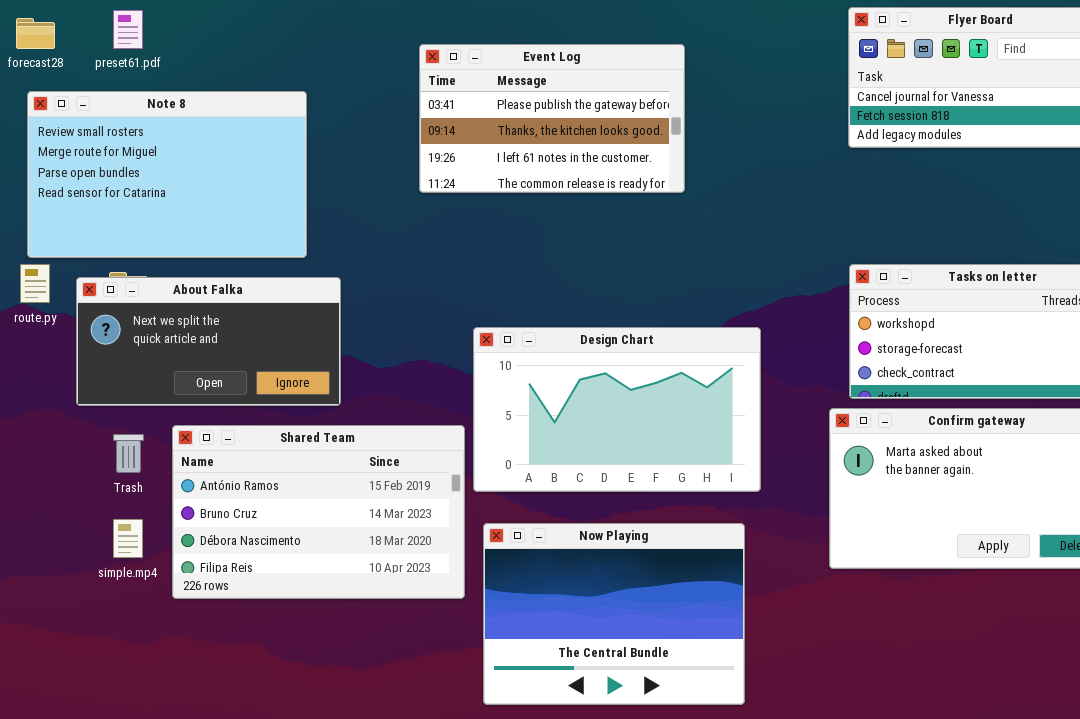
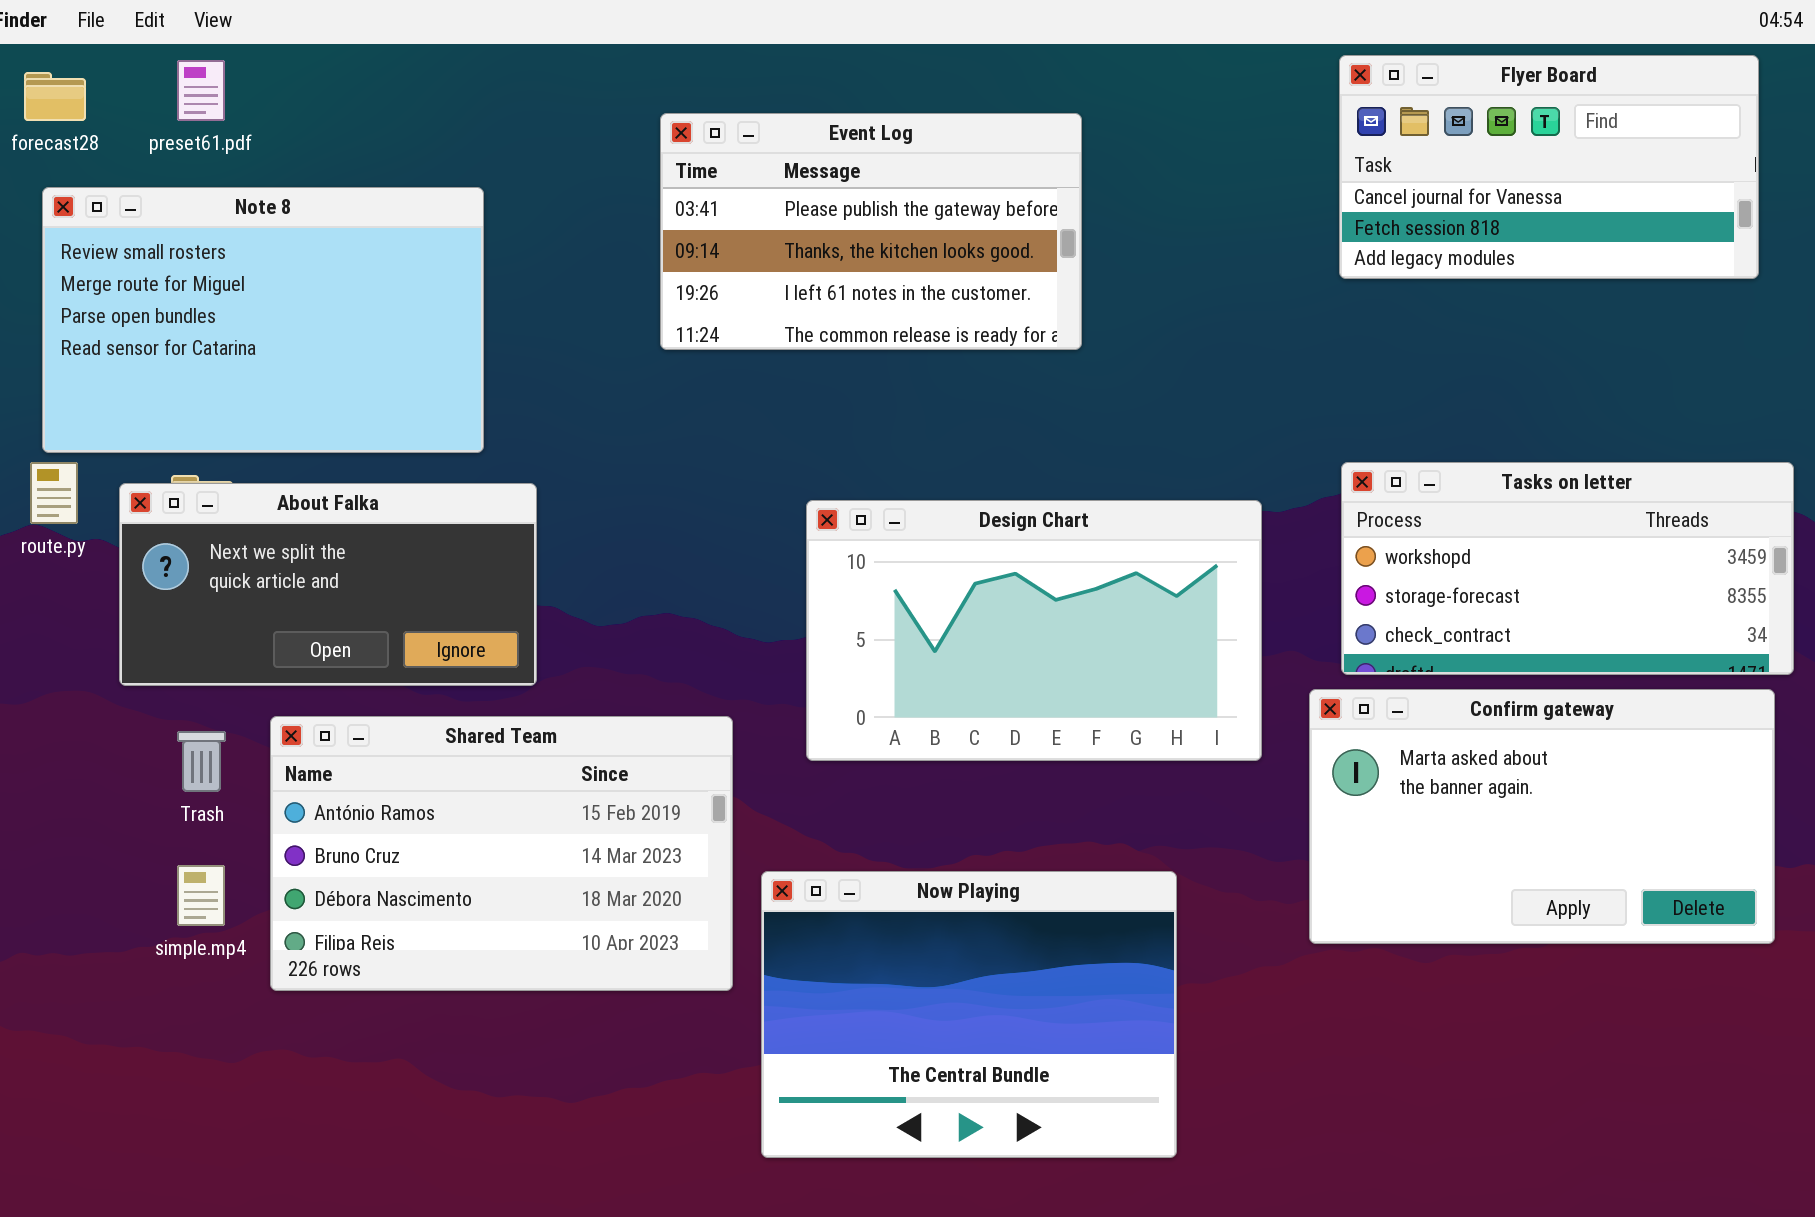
Design Chart: [473,327,761,492] -> [806,500,1262,761], moved

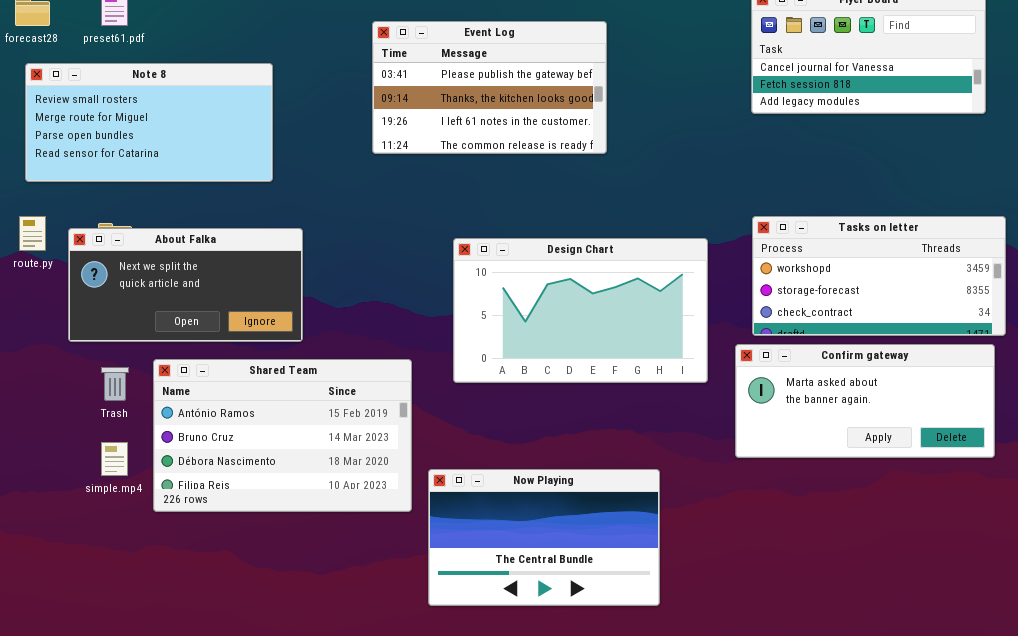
Note 8: [42,187,484,453] -> [25,63,273,182], resized
Confirm gateway: [1309,689,1775,944] -> [735,344,995,458], resized
Now Playing: [761,871,1177,1158] -> [428,469,660,606], resized

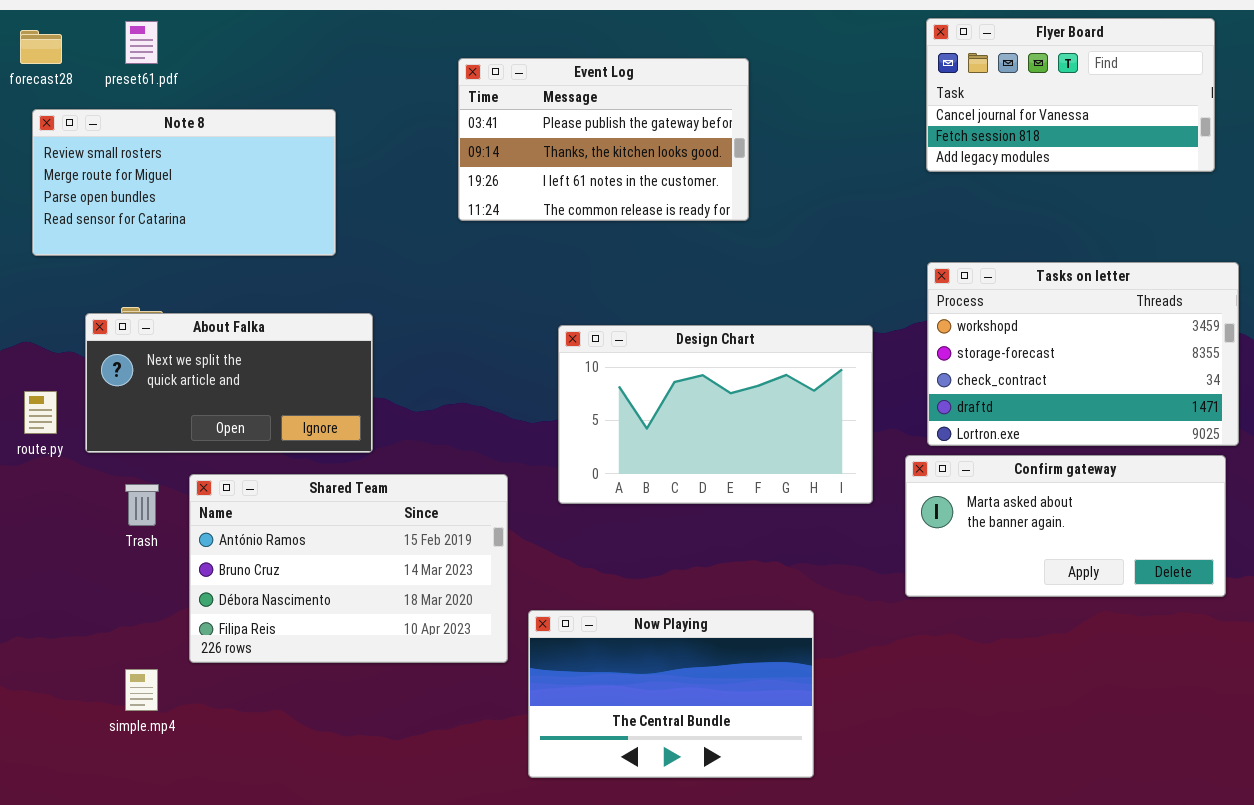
route.py: [19,216,46,251] -> [24,391,57,434], moved
Tasks on letter: [752,216,1006,336] -> [927,262,1239,446], resized
simple.mp4: [101,442,128,476] -> [125,669,158,711], moved

